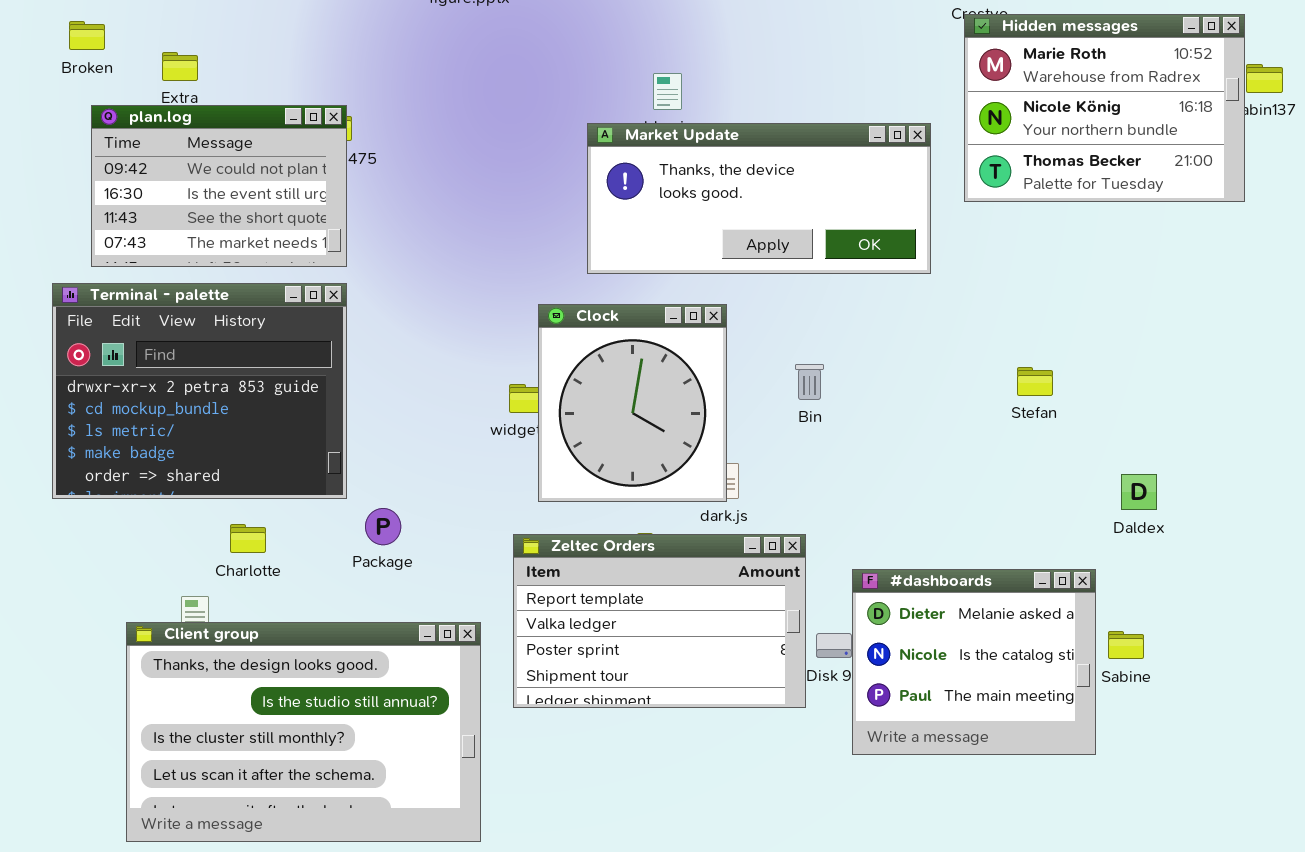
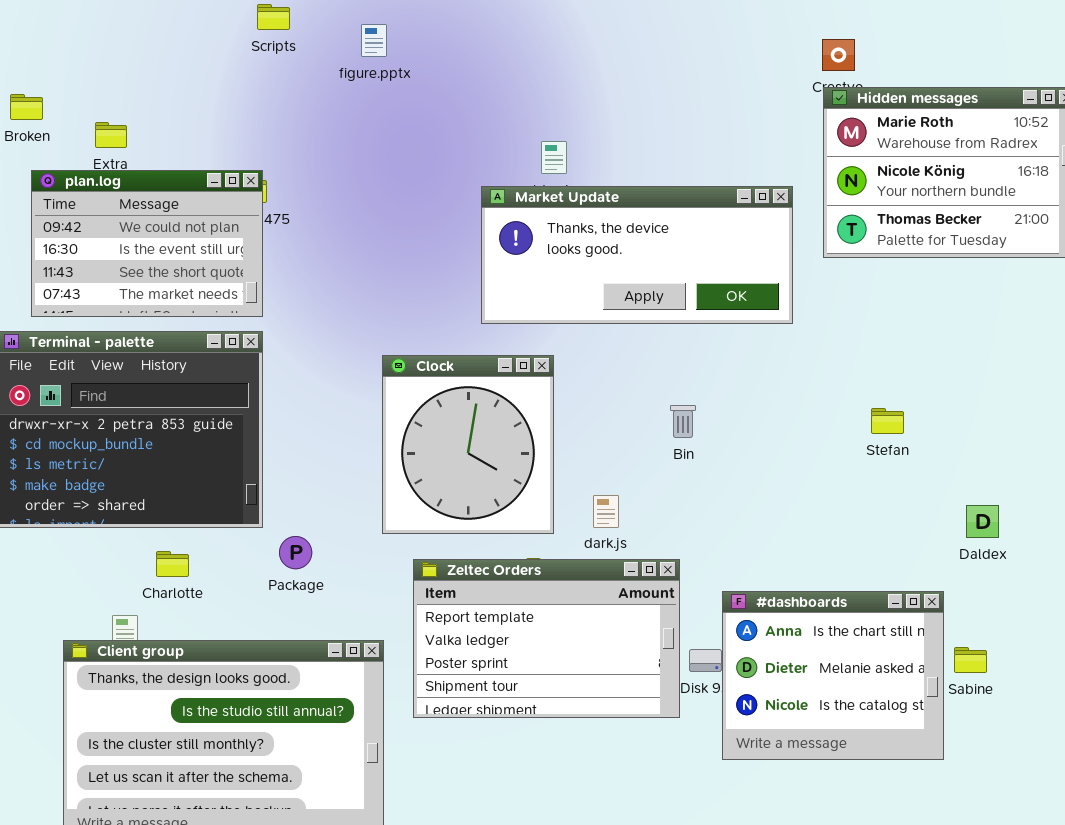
Clock: [538,304,727,502] -> [382,355,554,534], moved
#dashboards: [852,569,1096,755] -> [722,591,944,760], scrolled up 1 row

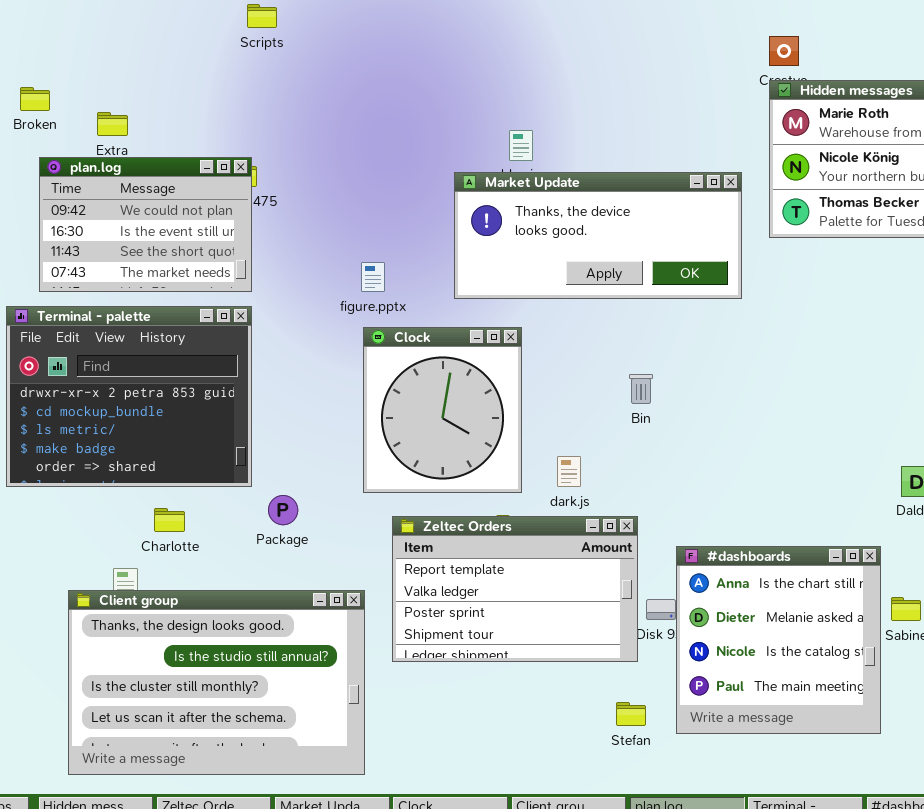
figure.pptx: [361,24,387,57] -> [361,262,385,292], moved
Stefan: [871,408,904,434] -> [616,702,646,726], moved
#dashboards: [722,591,944,760] -> [676,546,881,734], resized

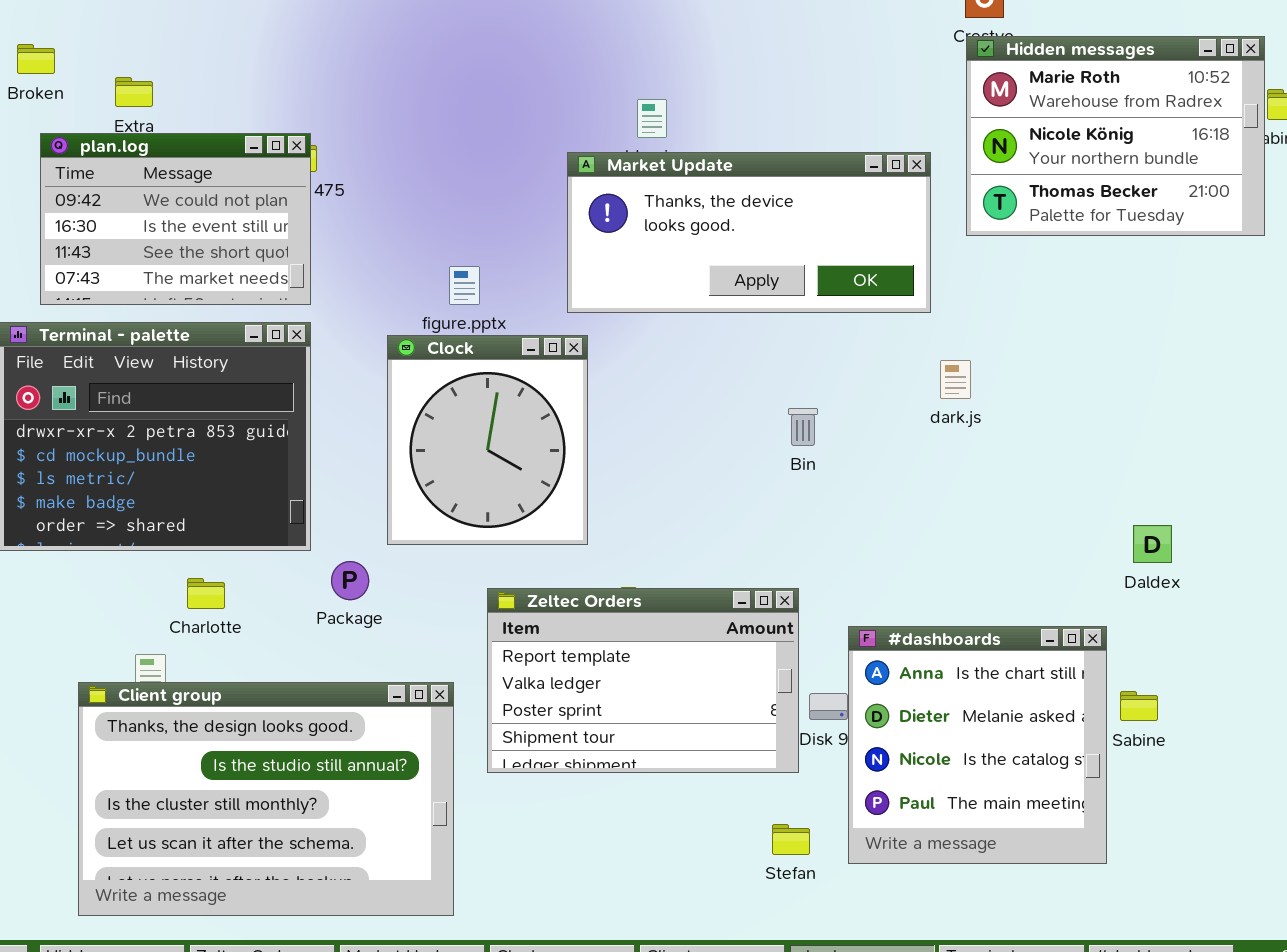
Clock: [363,327,522,493] -> [387,335,588,545], moved
dark.js: [557,456,581,487] -> [940,360,971,399], moved

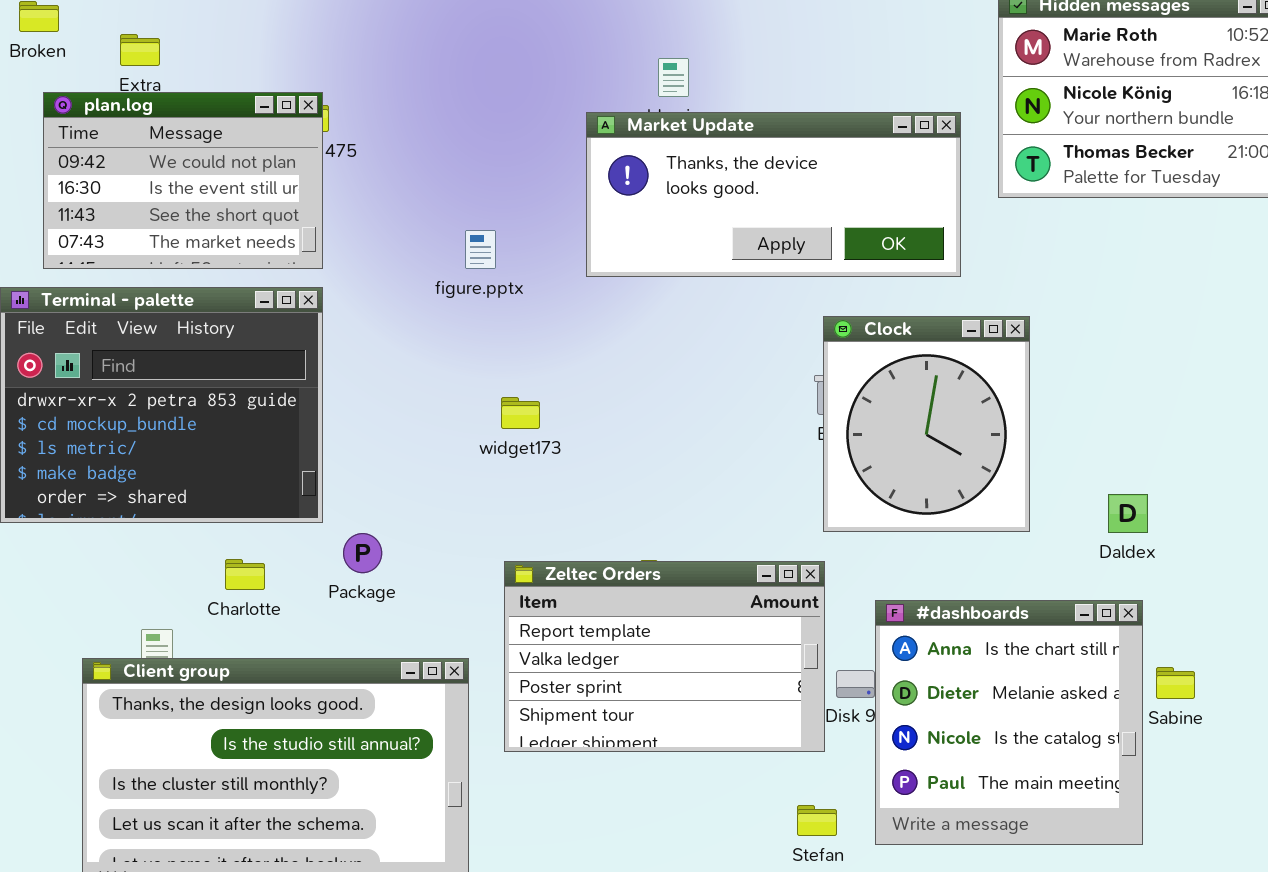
Clock: [387,335,588,545] -> [823,316,1030,532], moved
Daldex: [1133,525,1172,563] -> [1108,494,1148,533], moved
Charlotte: [187,578,225,609] -> [225,559,265,590], moved

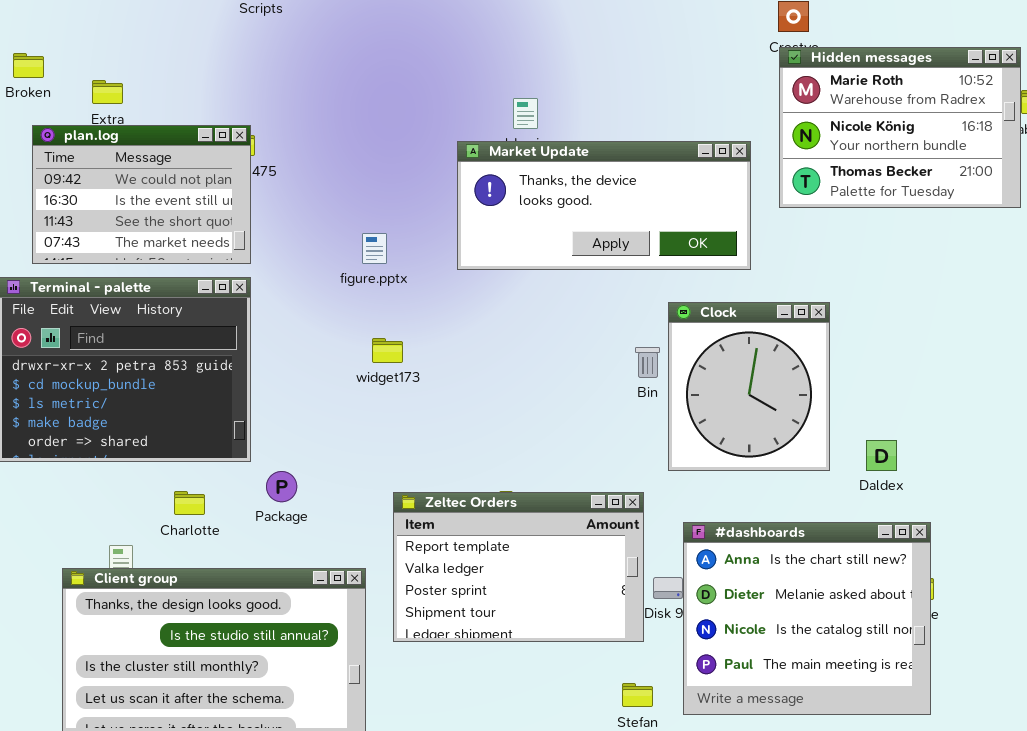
Clock: [823,316,1030,532] -> [668,302,830,471], moved
widget173: [501,397,540,429] -> [372,338,403,363], moved
#dashboards: [875,600,1143,845] -> [683,522,931,715], resized

